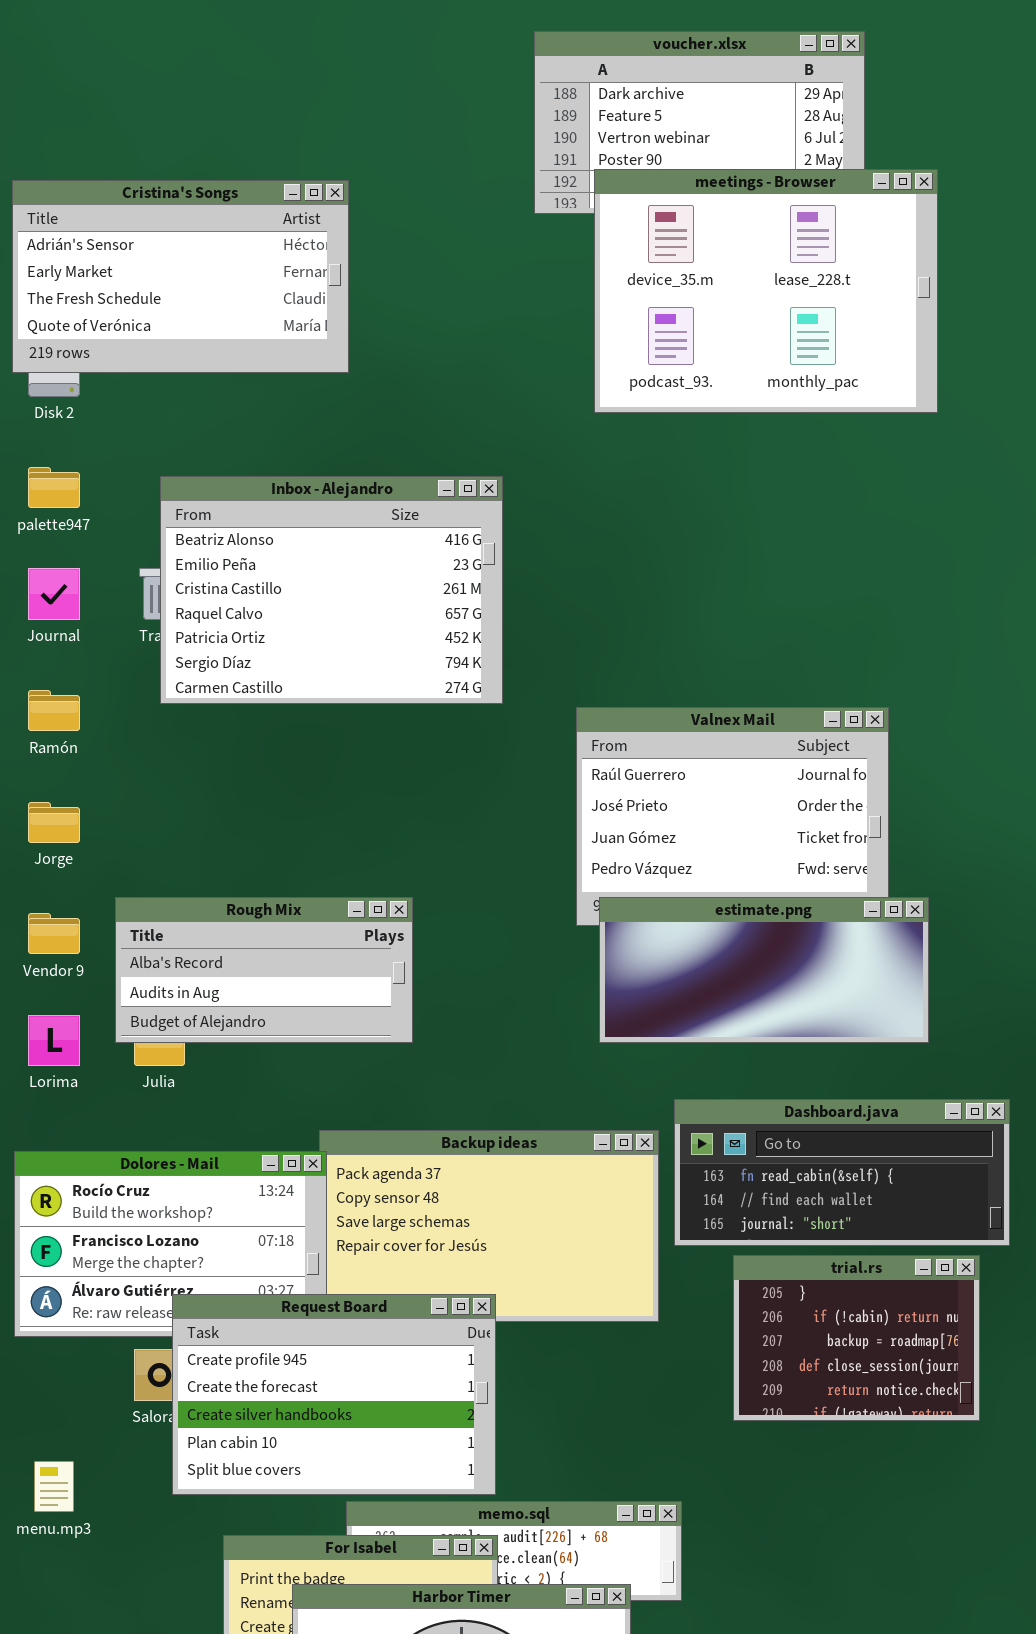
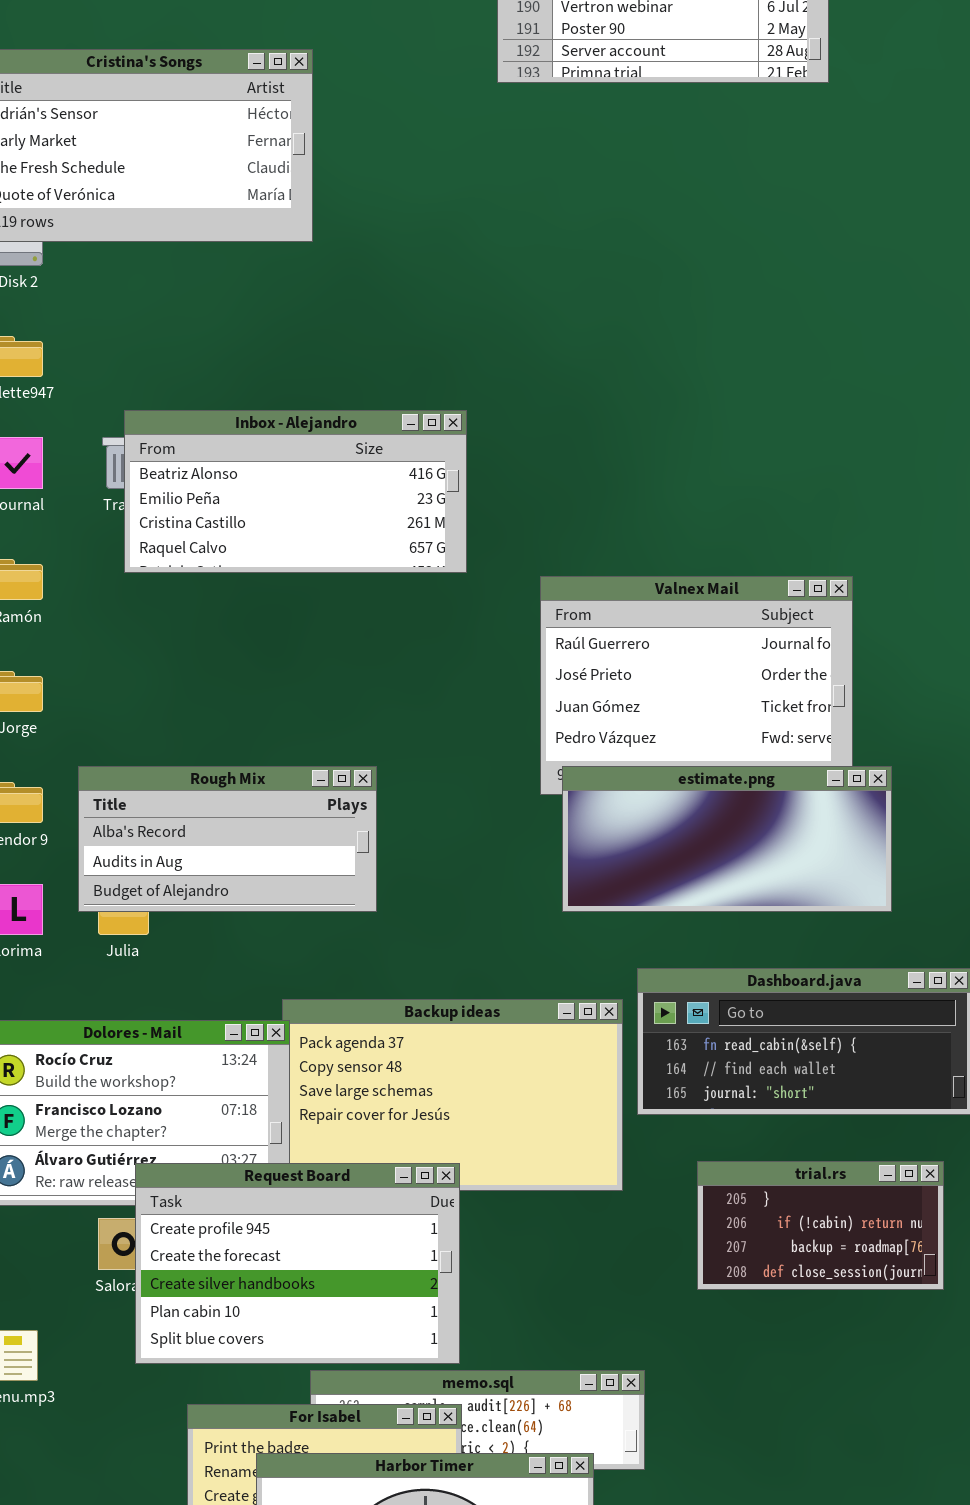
meetings - Browser: [594,169,938,413] -> none, closed
Inbox - Alejandro: [160,476,503,704] -> [124,410,467,573], resized
trial.rs: [733,1255,980,1421] -> [697,1161,944,1290], resized

